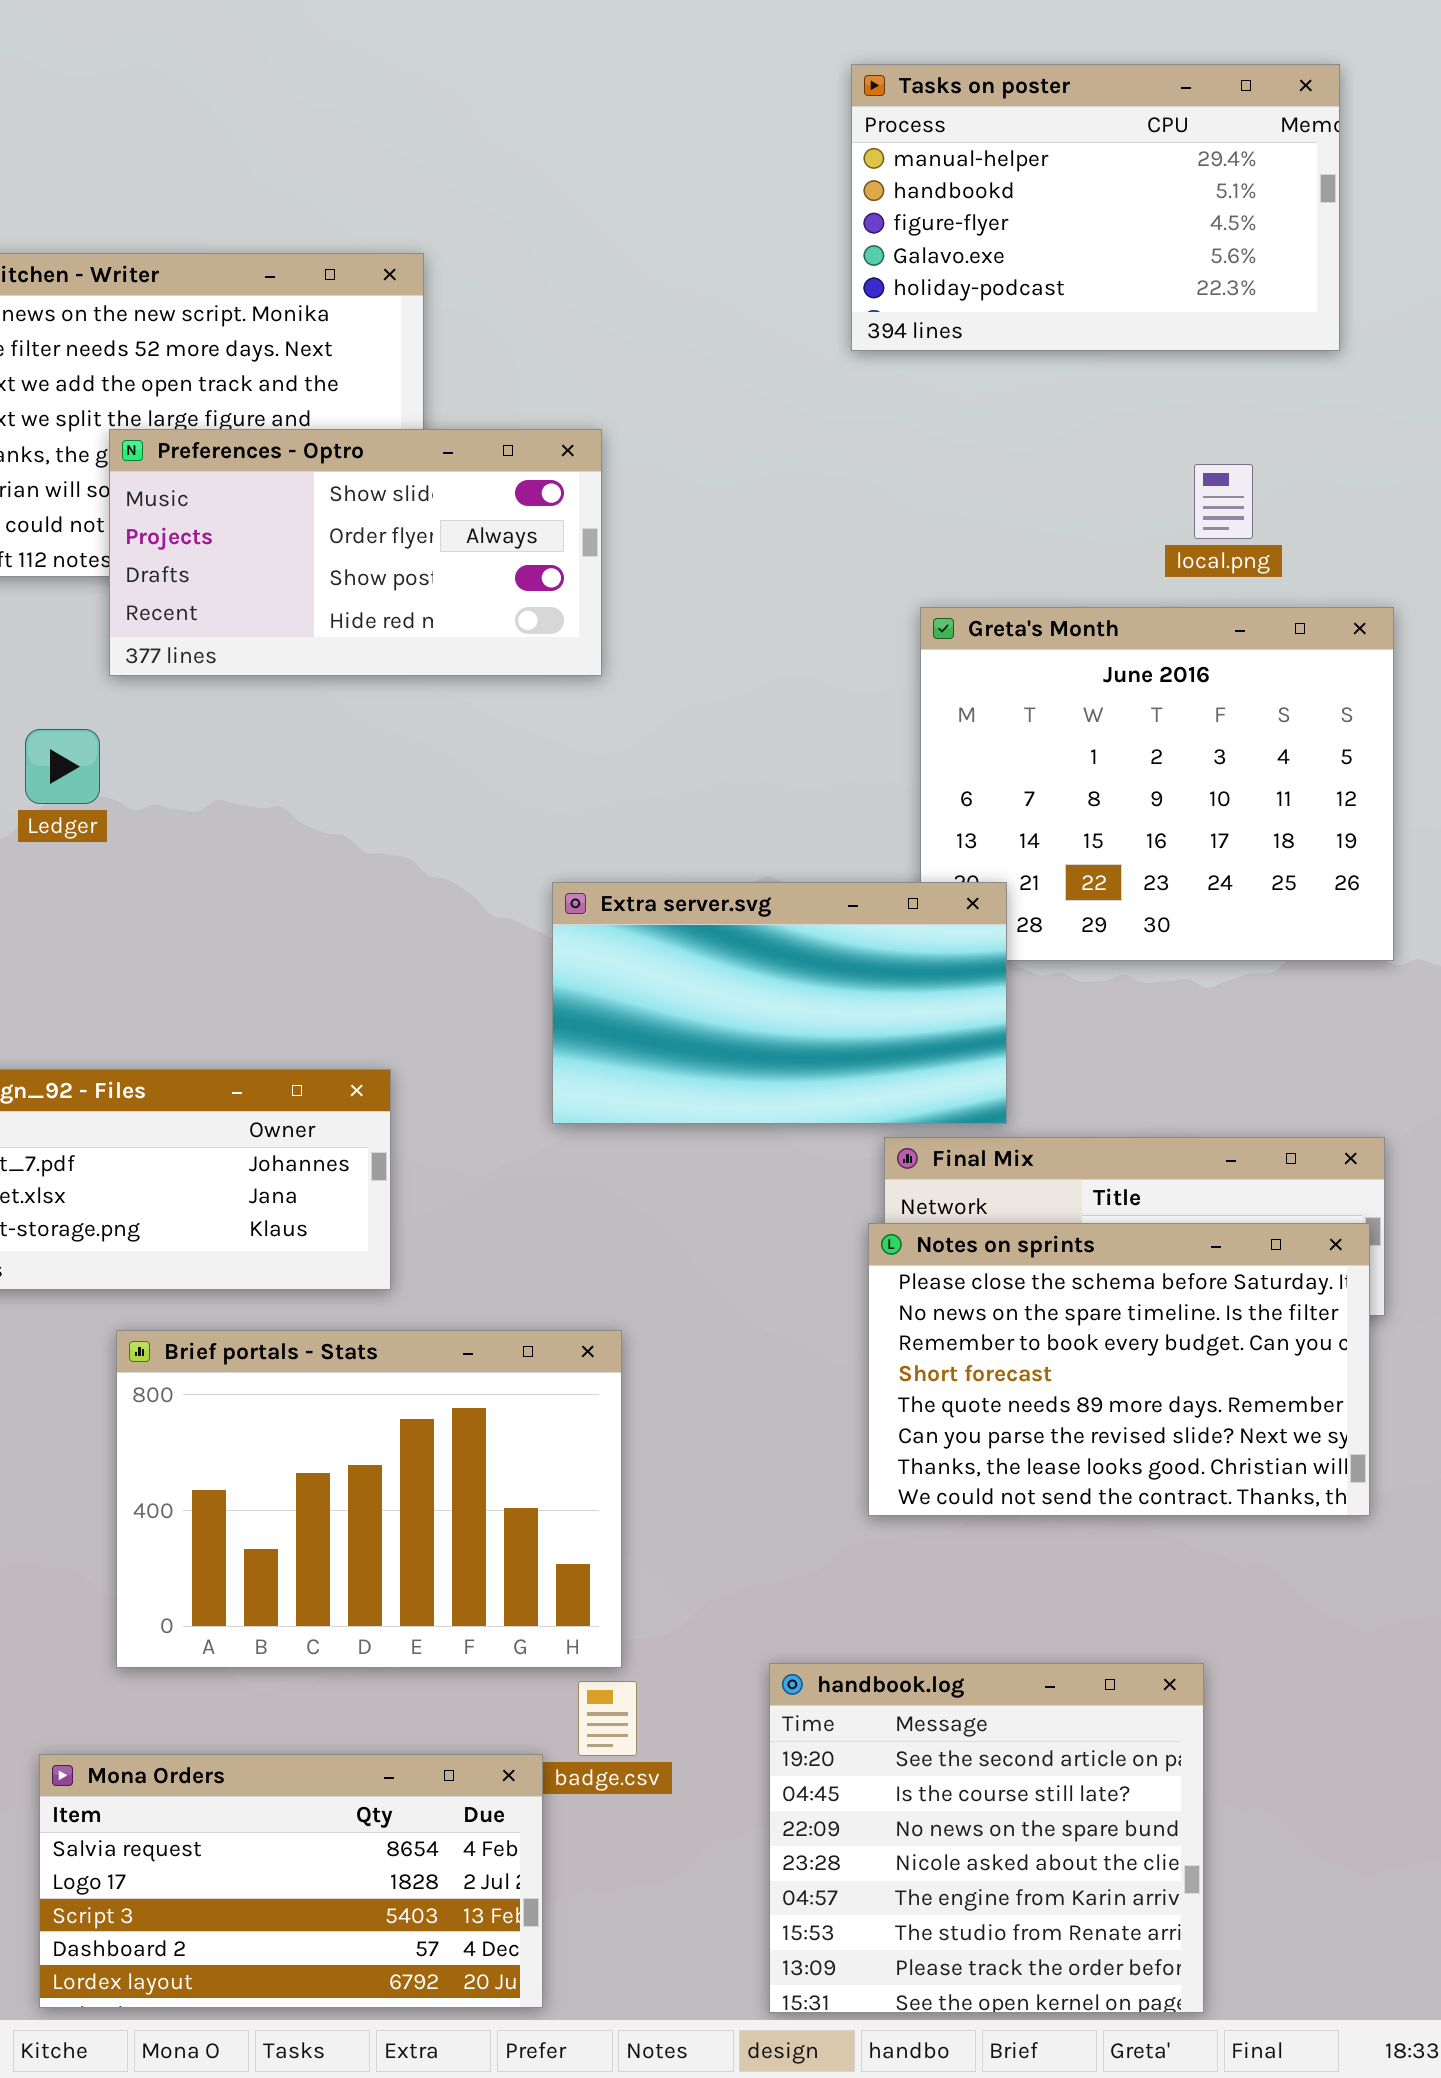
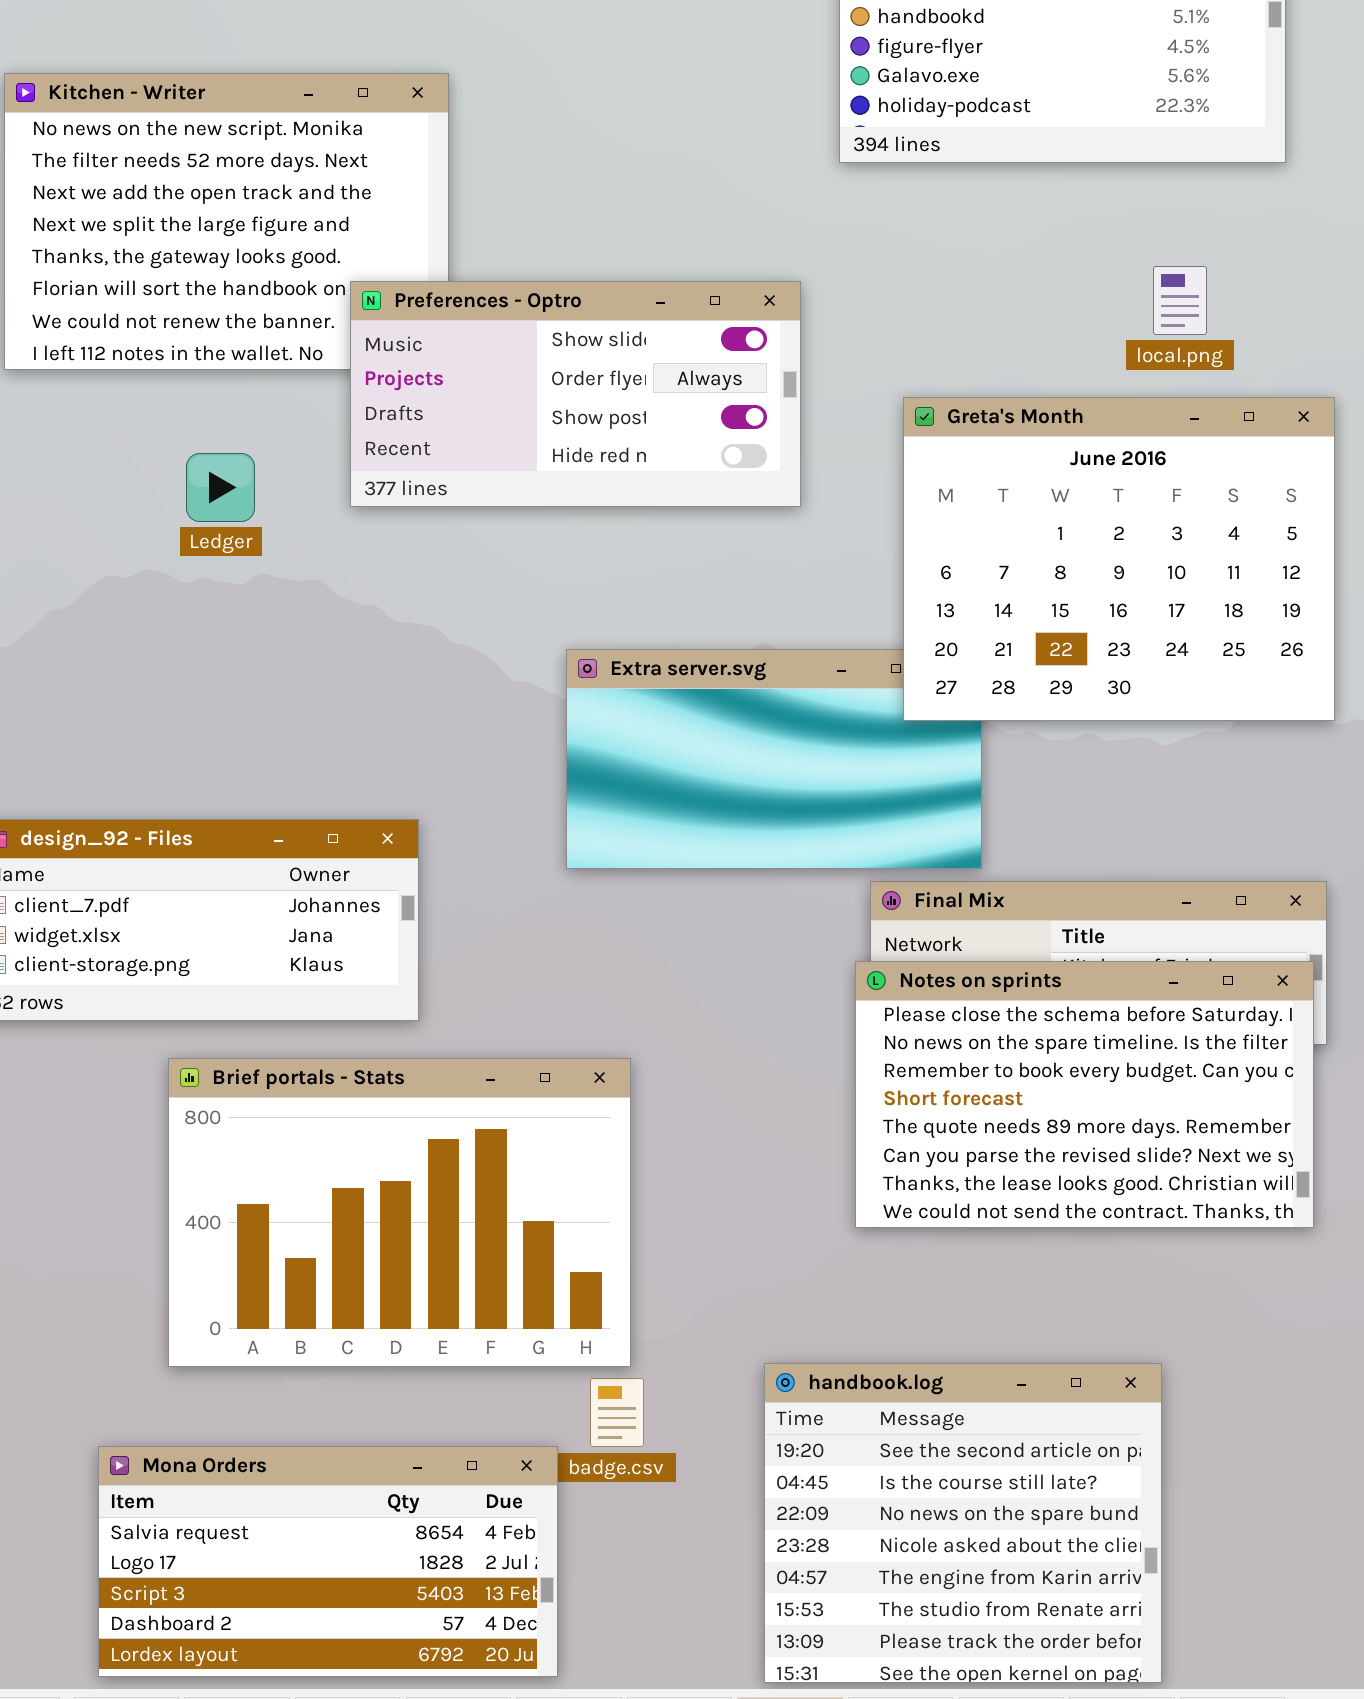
Preferences - Optro: [109,429,602,676] -> [350,281,801,507], moved
Greta's Month: [920,607,1394,961] -> [903,397,1335,721], raised
Ledger: [25,729,100,804] -> [186,453,255,522], moved

